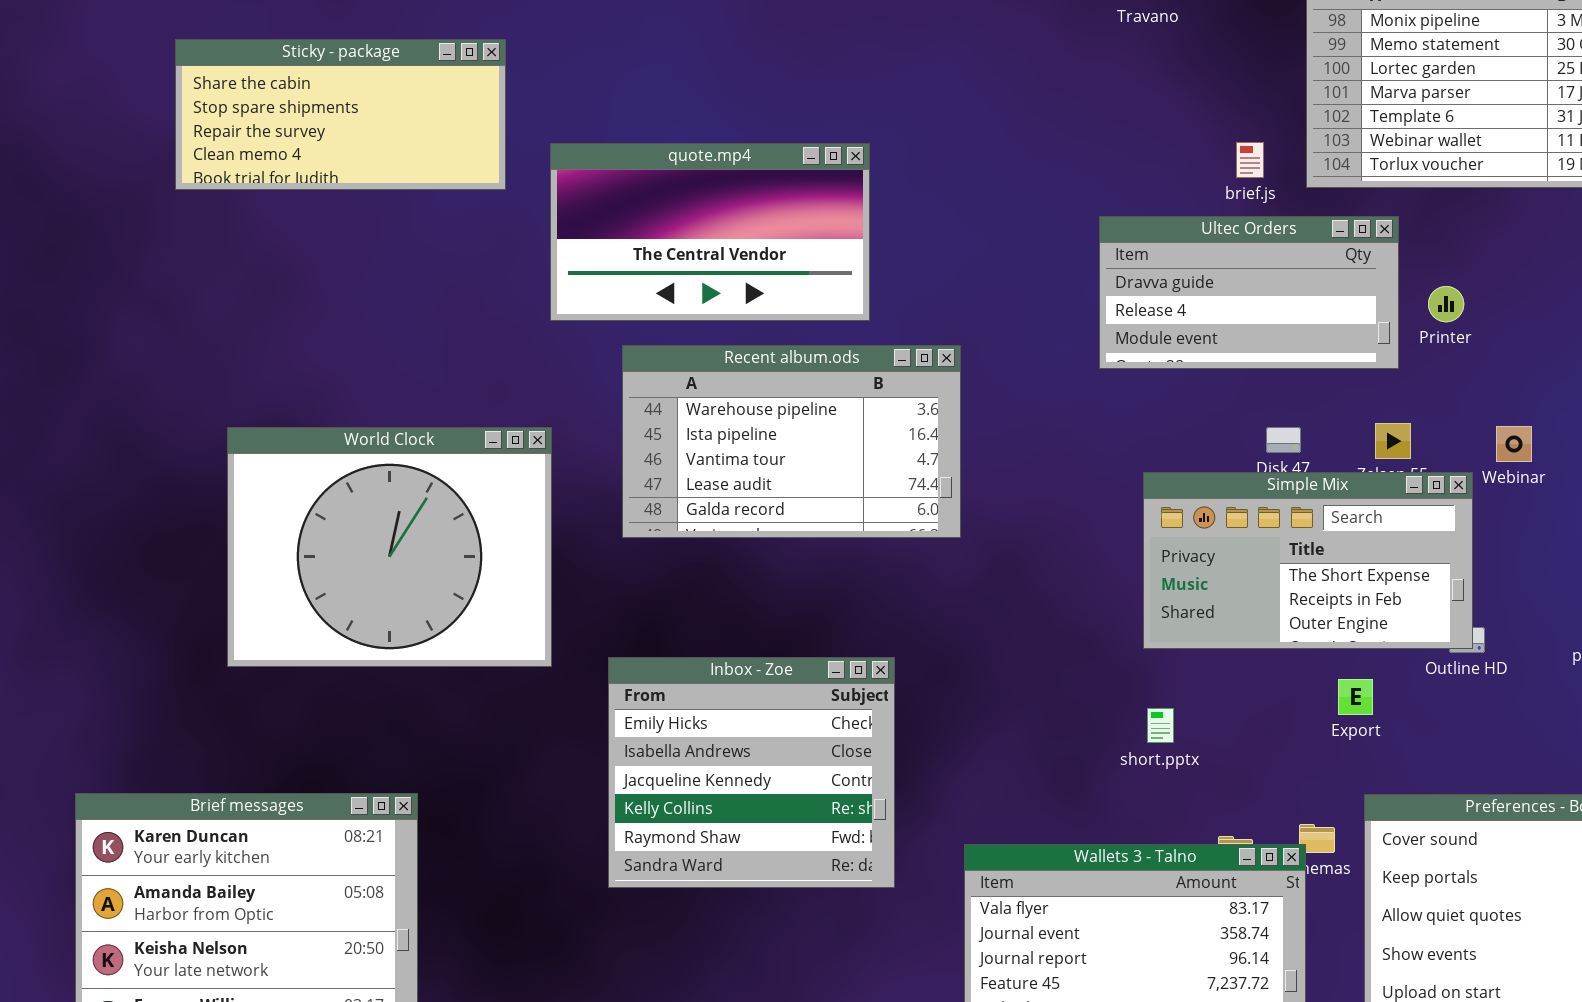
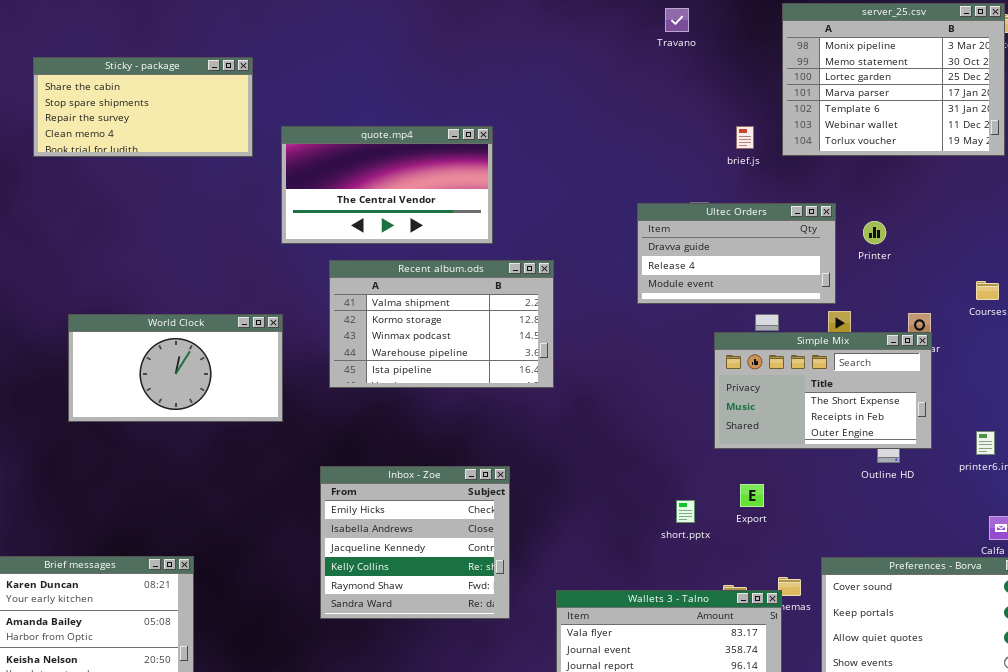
Ultec Orders: [1099,216,1399,369] -> [637,203,836,304], moved
Recent album.ods: [622,345,961,538] -> [329,260,554,388], scrolled up 3 rows
World Clock: [227,427,552,667] -> [68,314,283,422], resized
Simple Mix: [1143,472,1473,649] -> [714,332,932,449], moved
Export: [1338,679,1373,715] -> [740,484,764,507], moved

